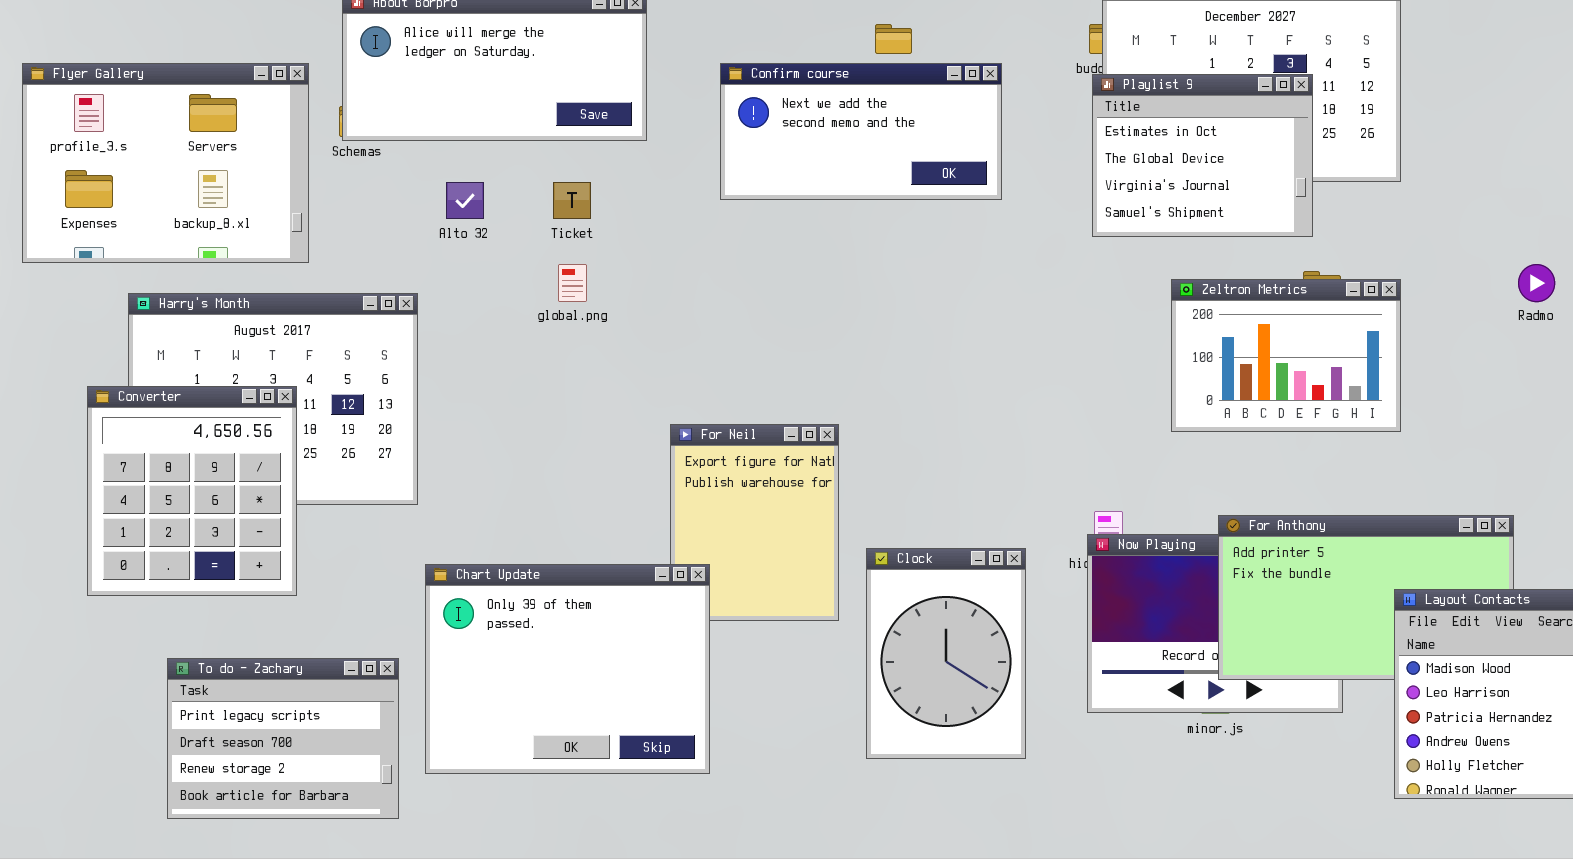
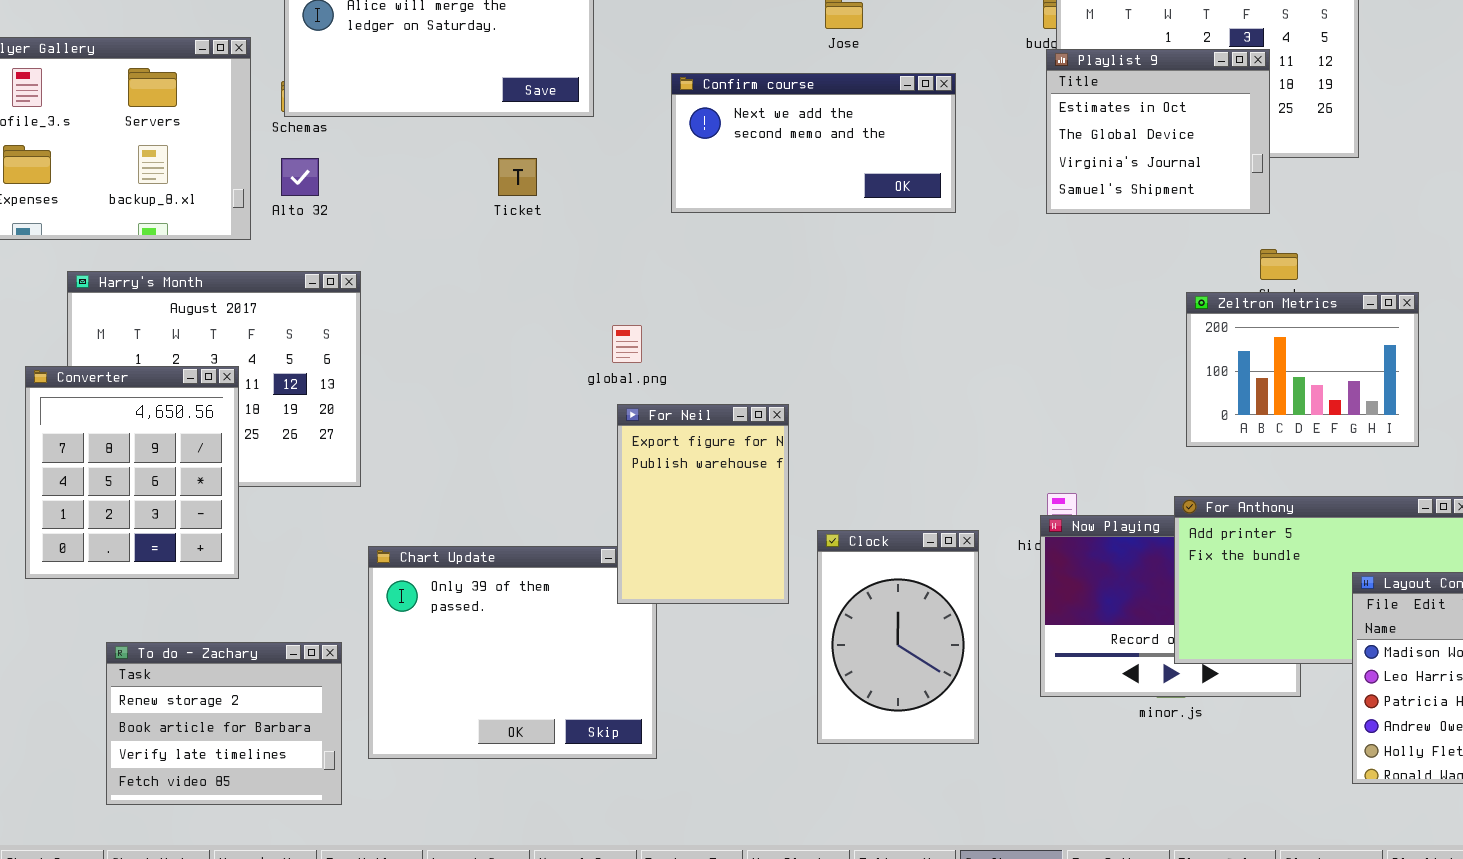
Confirm course: [720,63,1002,200] -> [671,73,956,213], moved
Alto 32: [446,182,484,219] -> [281,158,319,196], moved
global.png: [558,264,587,302] -> [612,325,642,363], moved
Zeltron Metrics: [1171,279,1401,432] -> [1186,292,1419,447], moved
For Neil: [670,424,839,621] -> [617,404,789,604], raised
To do - Zachary: [167,658,399,819] -> [106,642,342,805], scrolled down 2 rows

